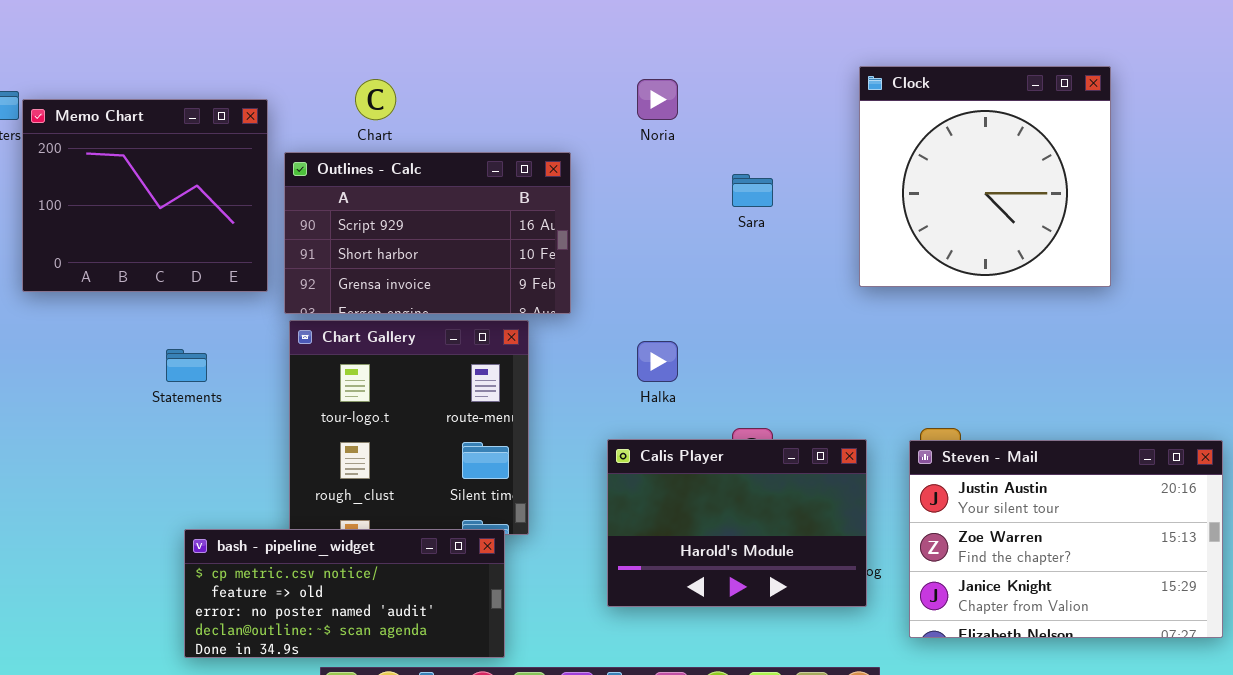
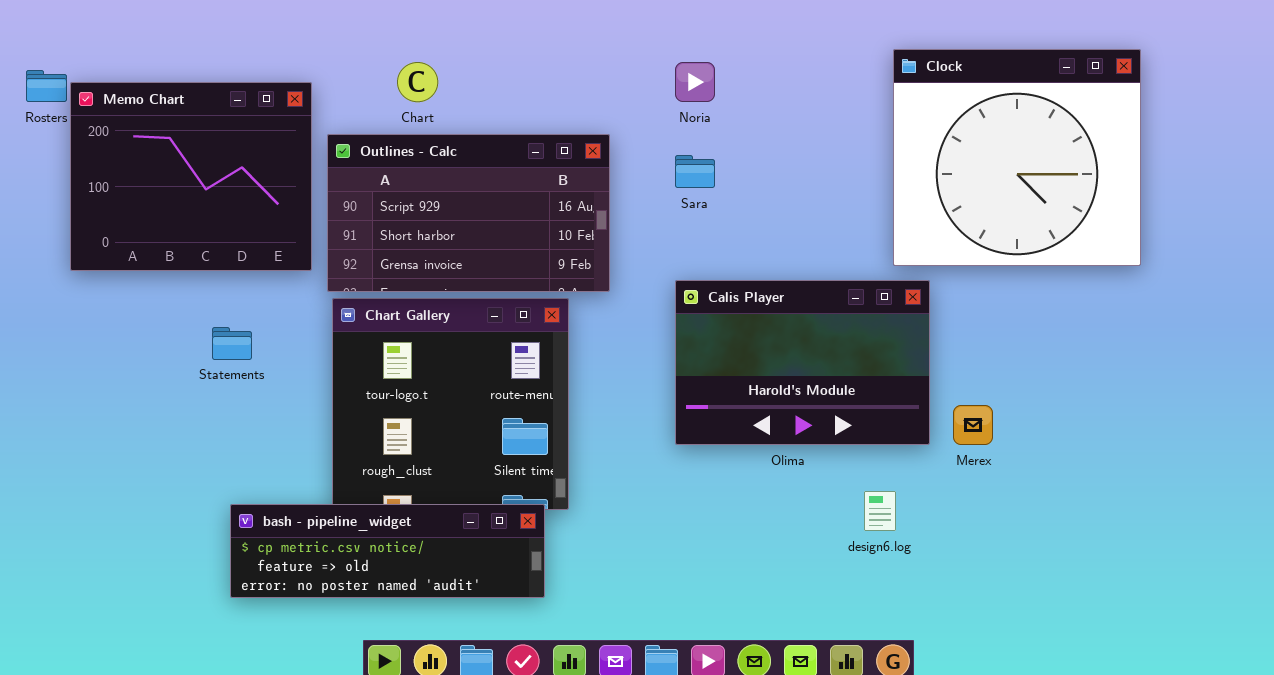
Sara: [732,174,773,207] -> [675,155,715,188], moved
Calis Player: [607,439,867,607] -> [675,280,930,445], moved
Steven - Mail: [909,440,1223,638] -> none, closed
bash - pipeline_widget: [184,529,505,658] -> [230,504,545,598], resized

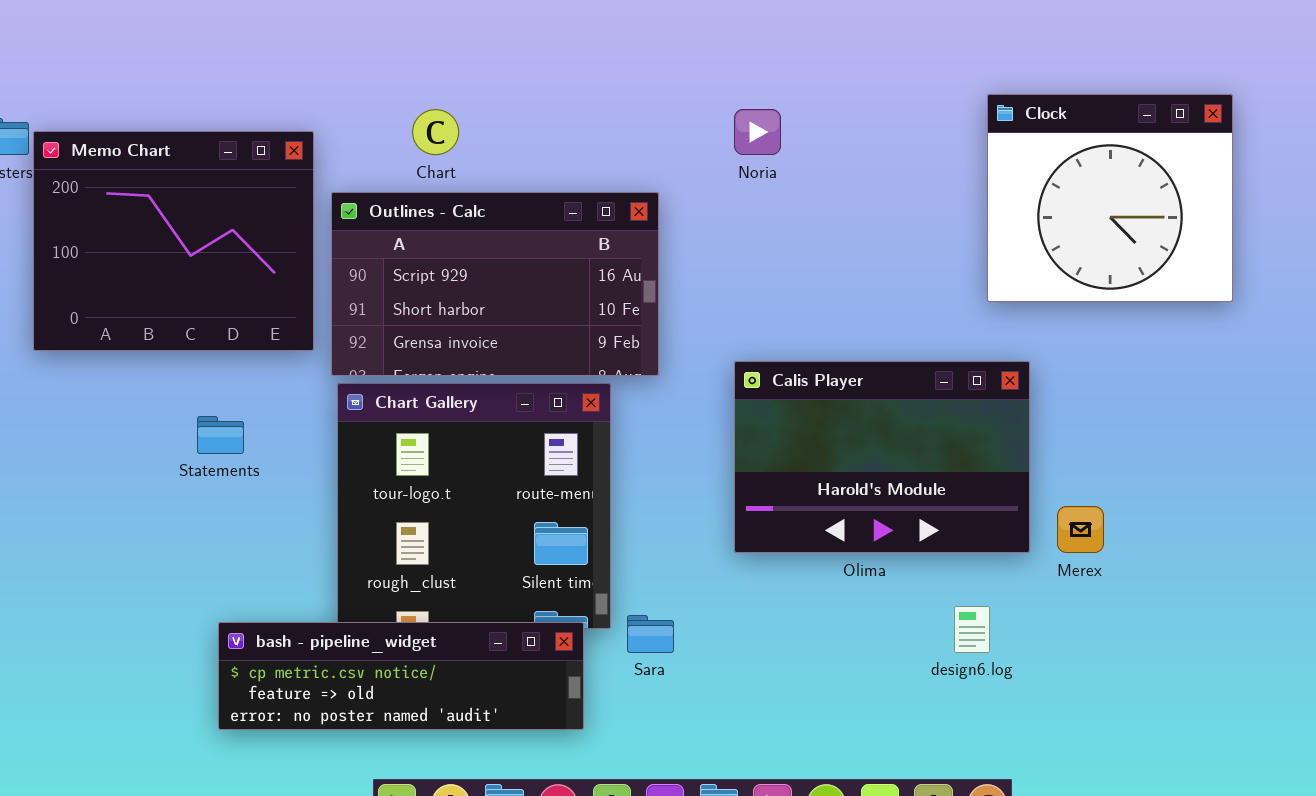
Clock: [893,49,1141,266] -> [987,94,1233,302], resized
Sara: [675,155,715,188] -> [627,615,674,653], moved

